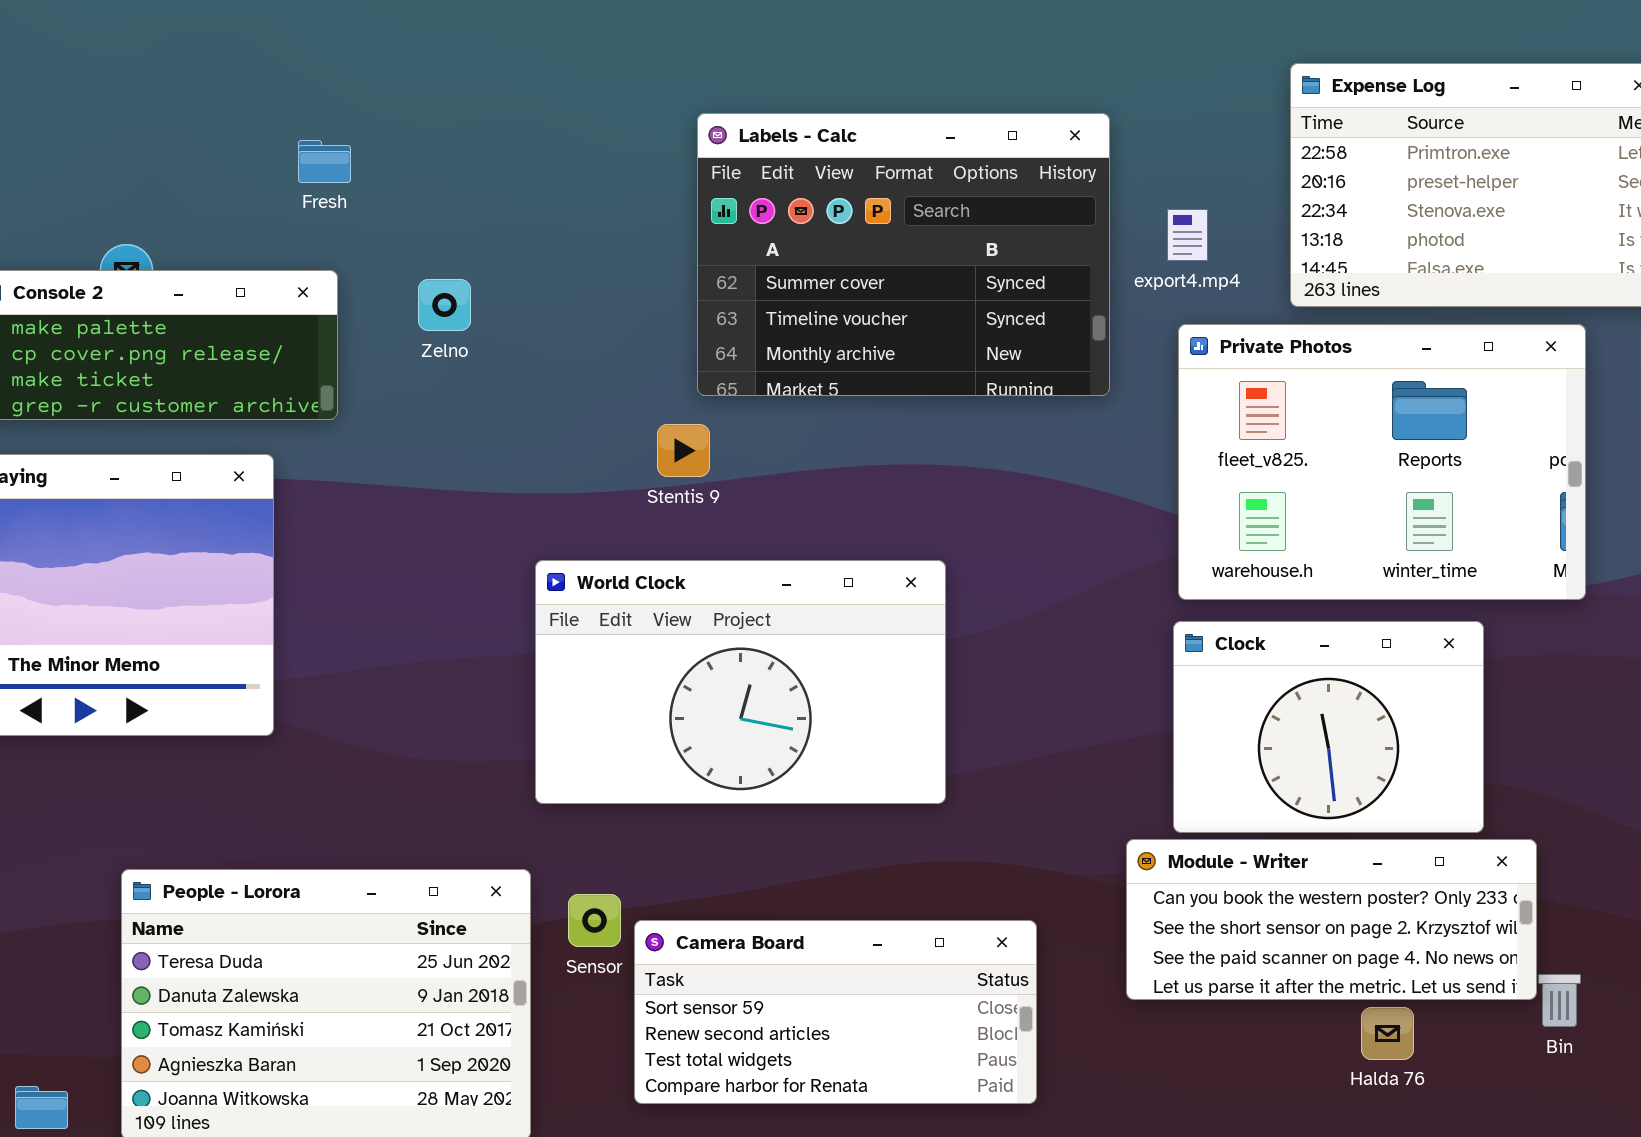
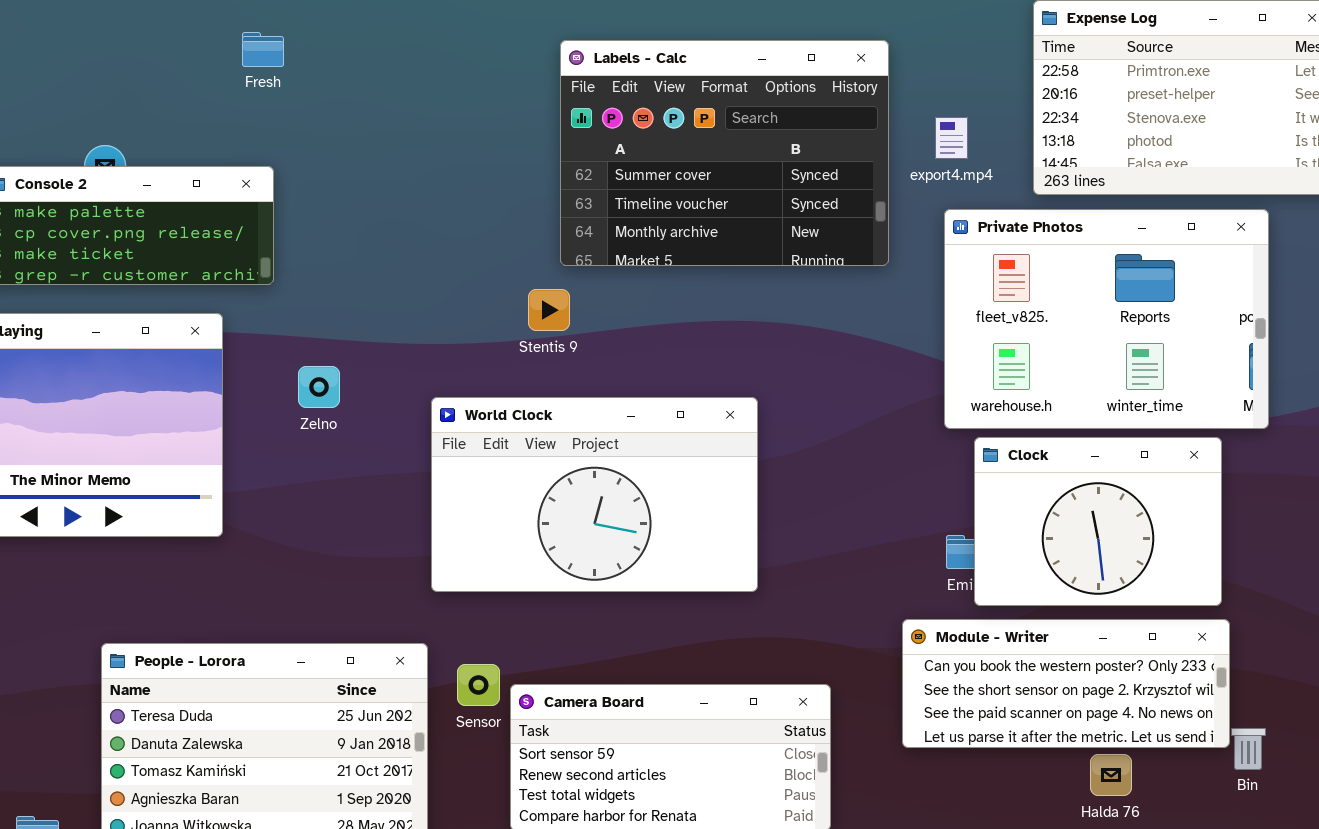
Fresh: [298,140,351,183] -> [242,32,284,67], moved
Zelno: [418,279,471,331] -> [298,366,340,408], moved
Clock: [1173,621,1484,833] -> [974,437,1222,606], moved

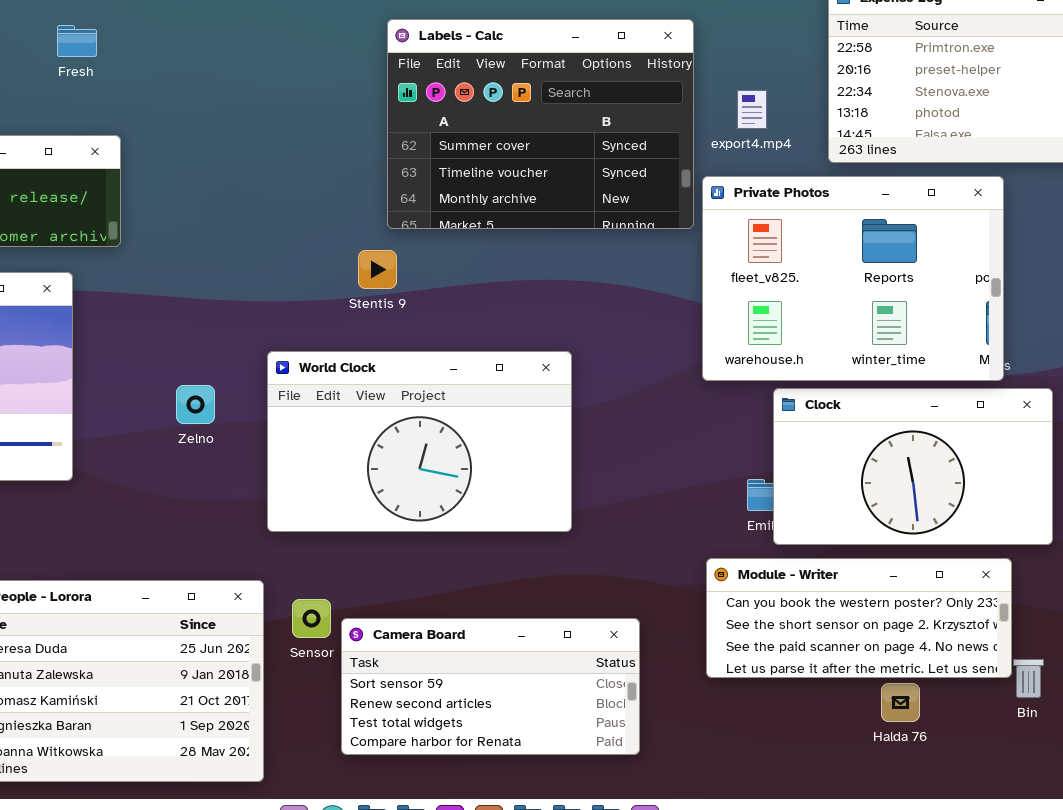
Fresh: [242,32,284,67] -> [57,25,97,57], moved
Private Photos: [944,209,1269,429] -> [702,176,1004,381], moved
Zelno: [298,366,340,408] -> [176,385,215,424], moved
Clock: [974,437,1222,606] -> [773,388,1053,545], resized

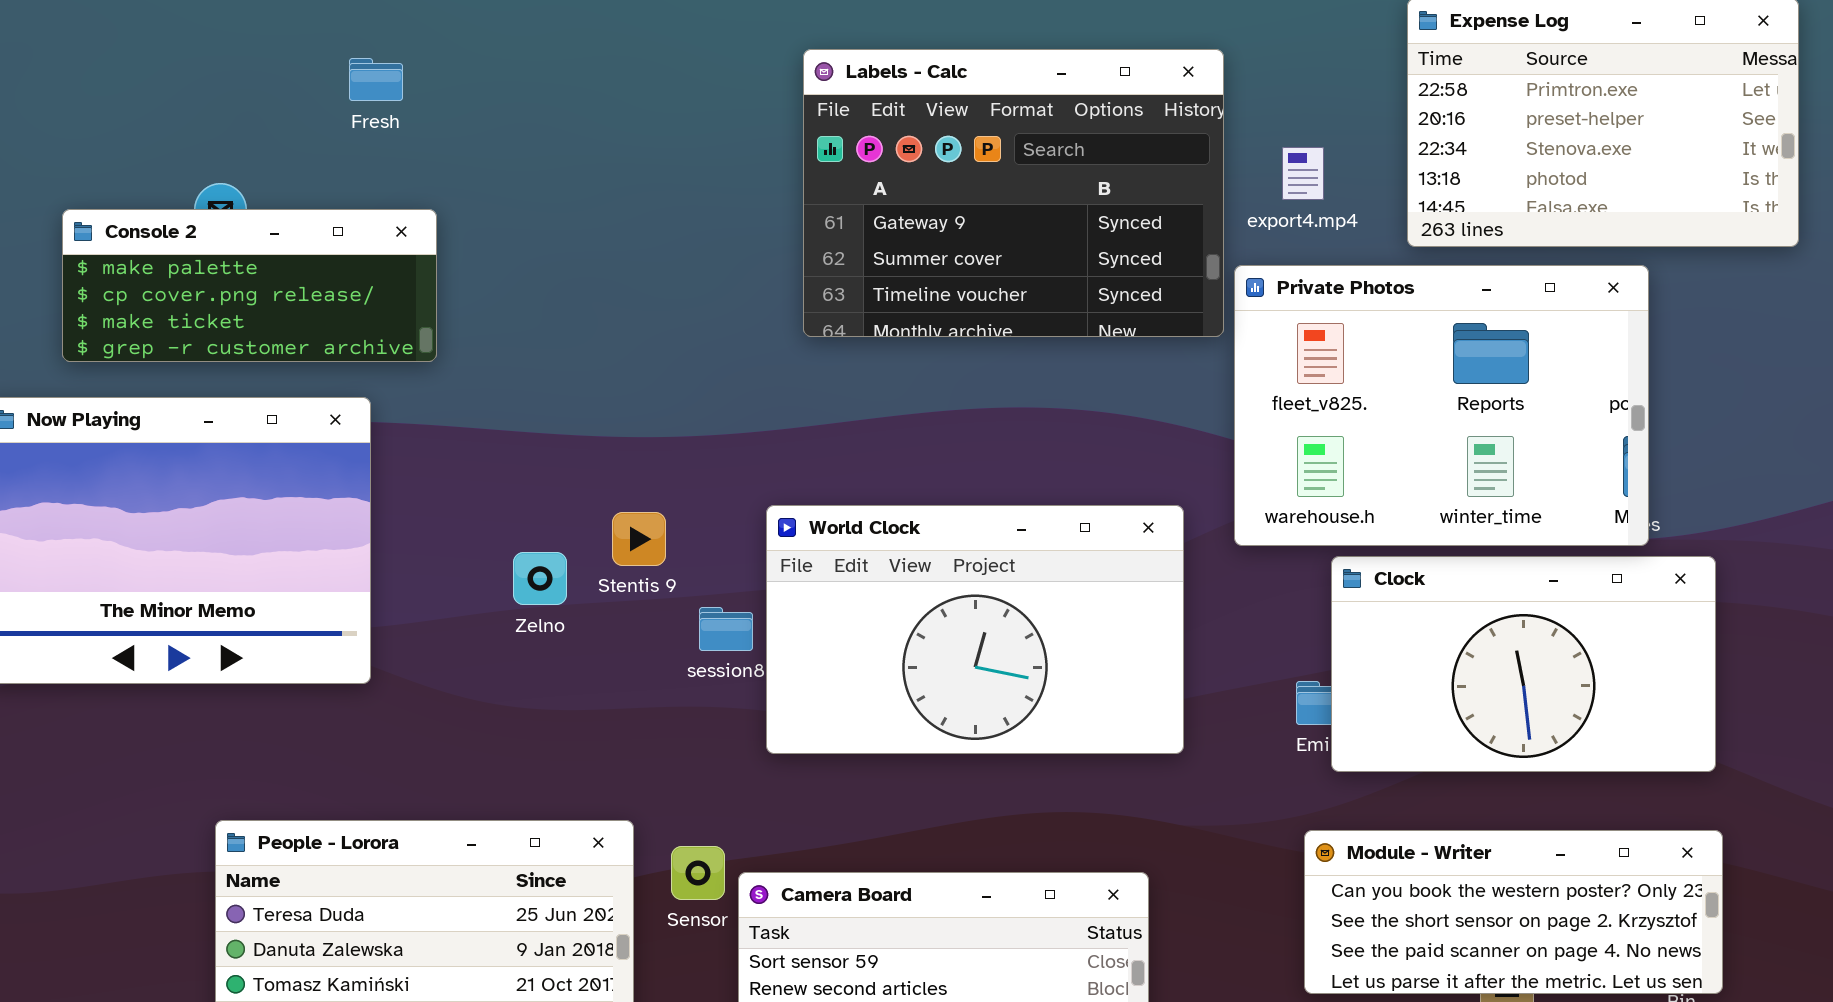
Labels - Calc: [387,19,694,229] -> [803,49,1224,337], scrolled up 1 row
Stentis 9: [358,250,397,289] -> [612,512,666,566], moved
World Clock: [267,351,572,532] -> [766,505,1184,754], moved
Module - Writer: [706,558,1012,678] -> [1304,830,1723,994], moved

